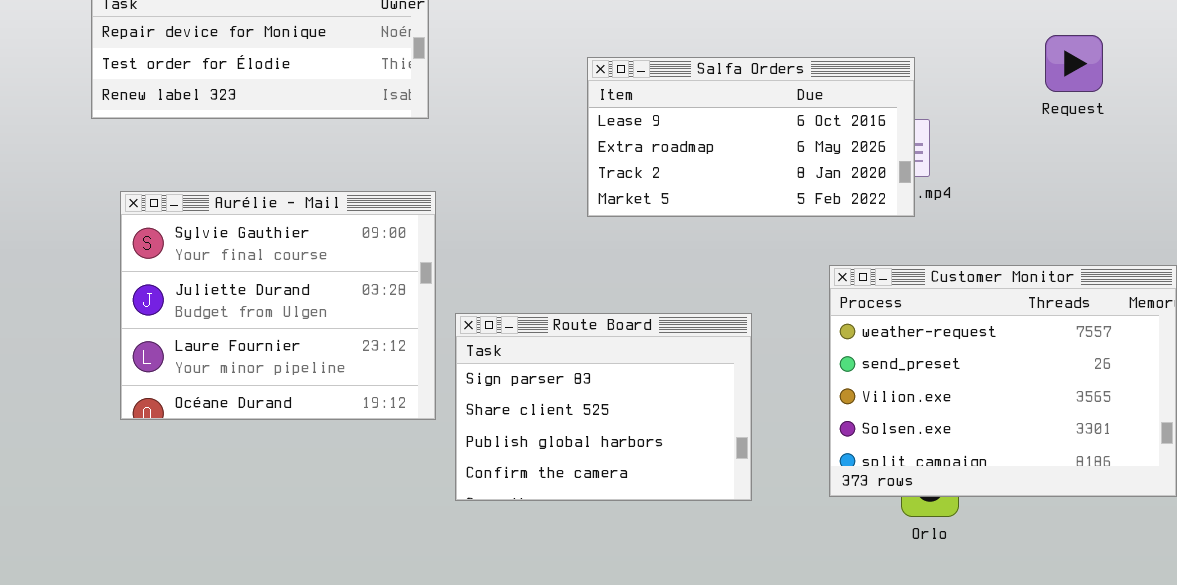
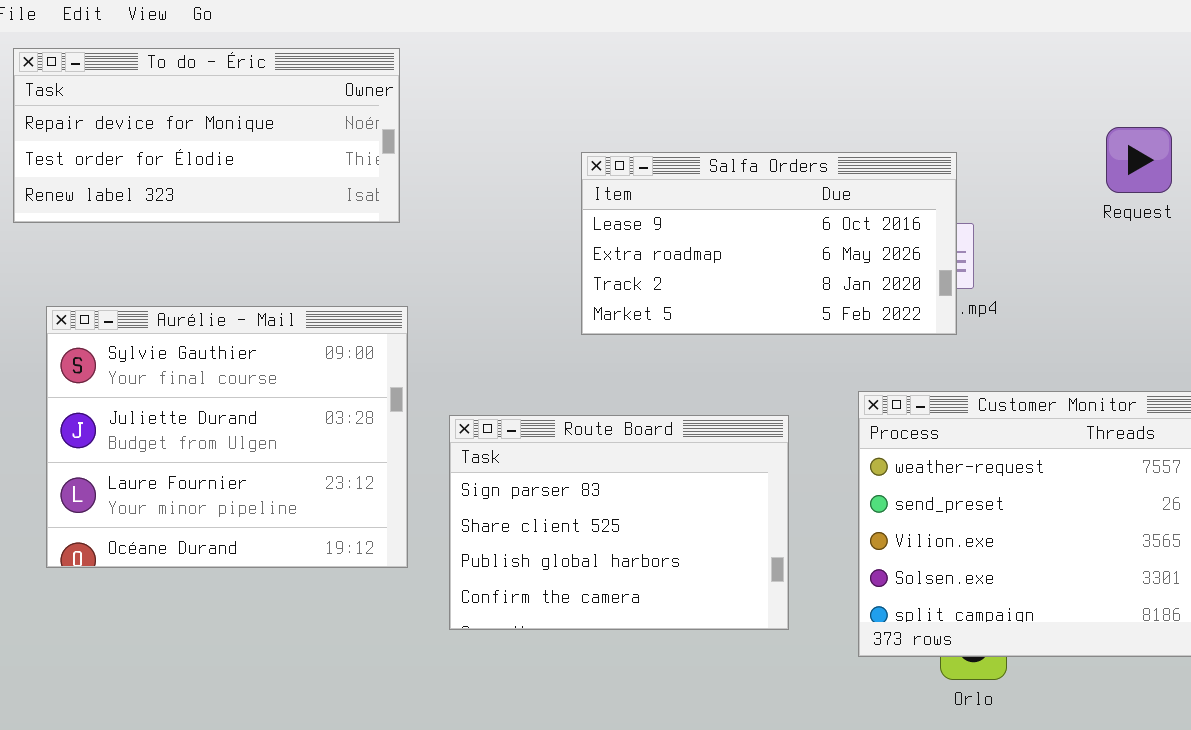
Route Board: [455,313,752,501] -> [449,415,789,630], moved

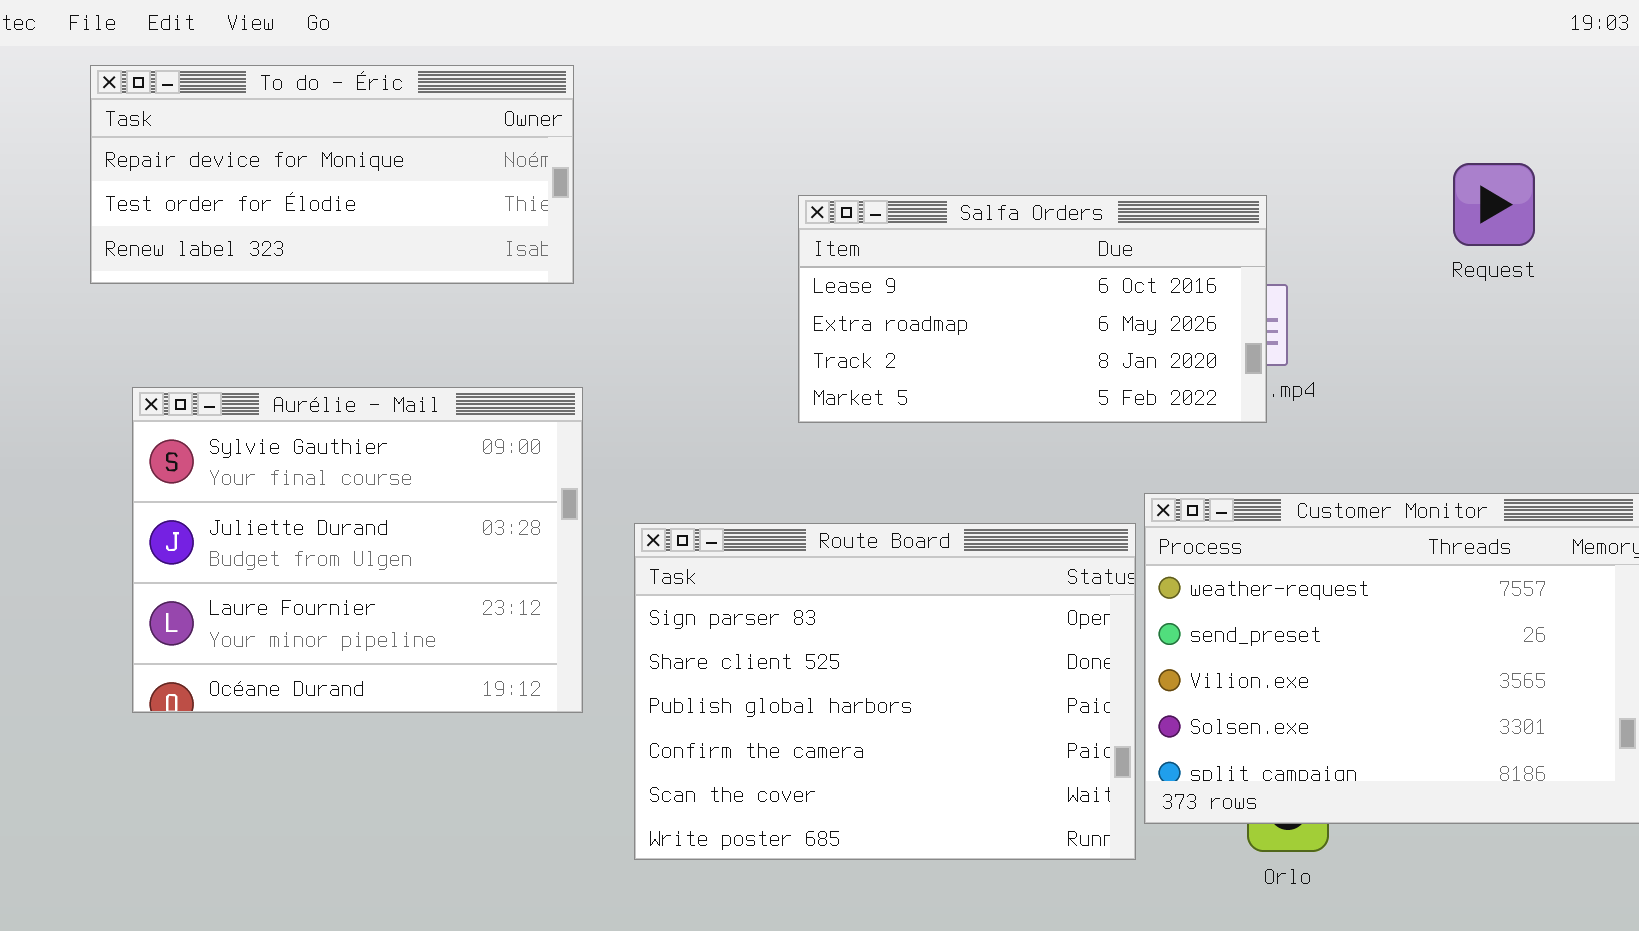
Route Board: [449,415,789,630] -> [634,523,1136,860], resized

